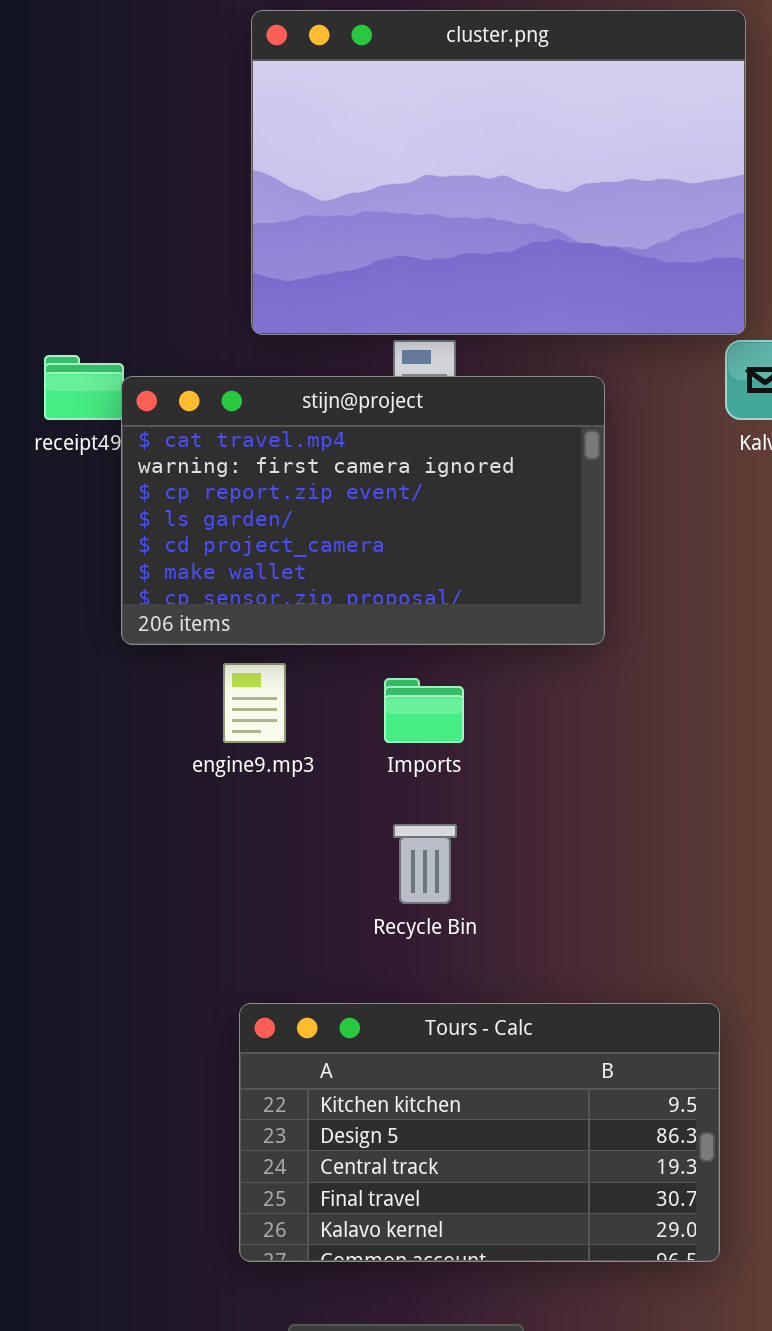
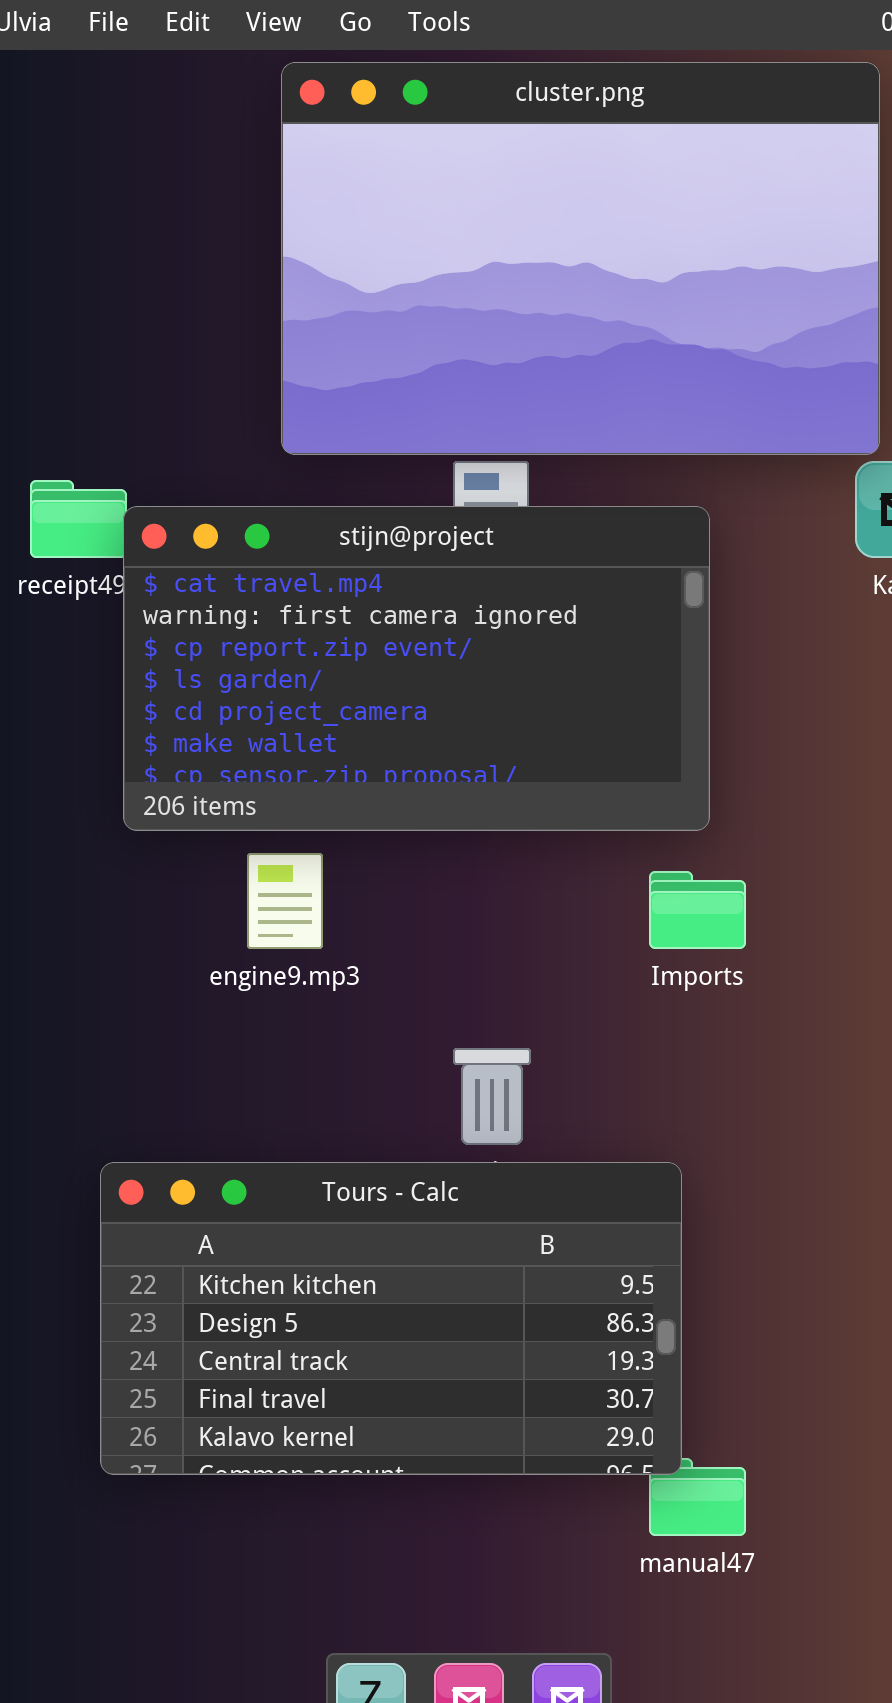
Imports: [384,678,464,743] -> [649,871,746,949], moved
Tours - Calc: [239,1003,720,1262] -> [100,1162,682,1475], moved

